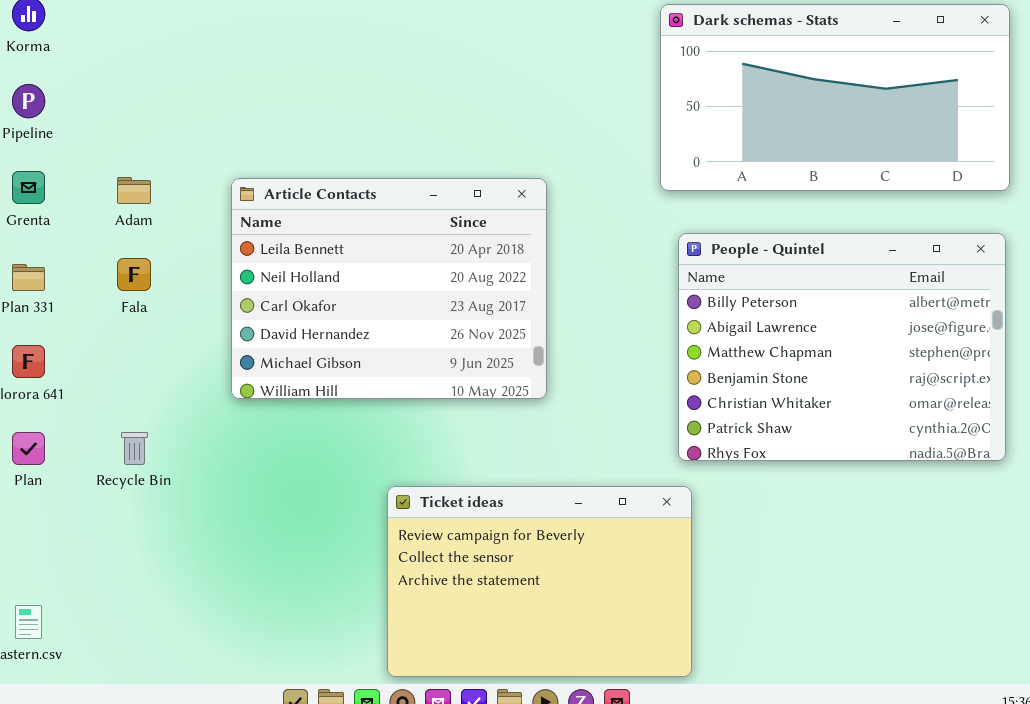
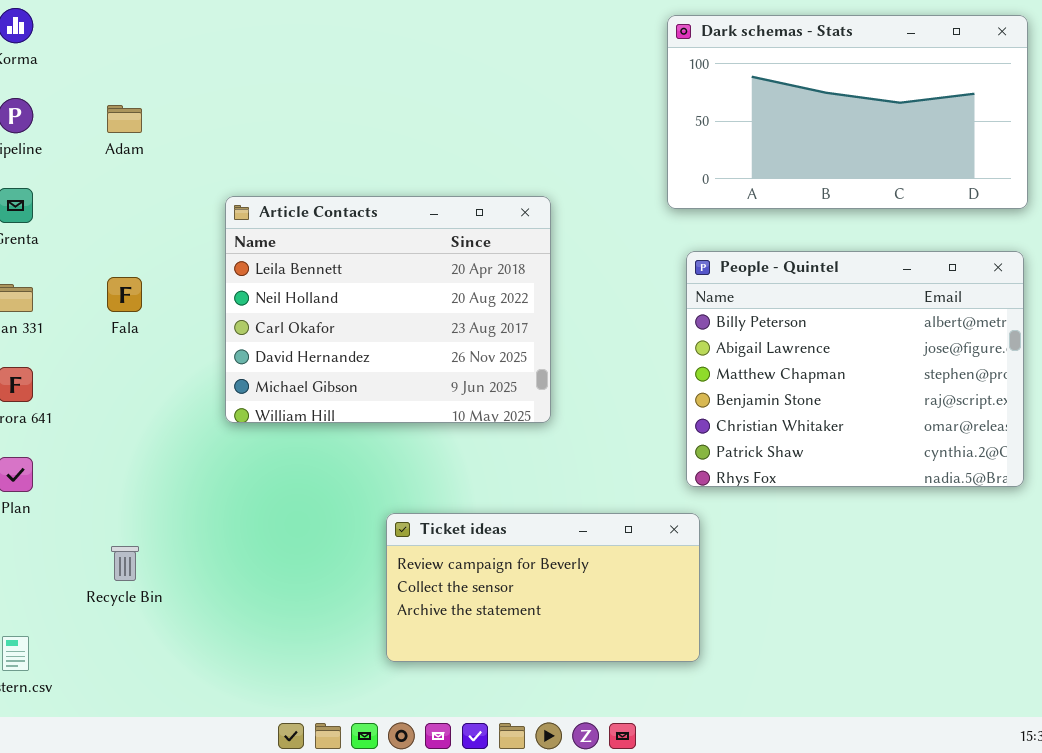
Adam: [117,177,151,204] -> [107,105,142,133], moved
Recycle Bin: [121,432,148,465] -> [111,546,139,581], moved
Ticket ideas: [387,486,692,677] -> [386,513,700,662], resized

